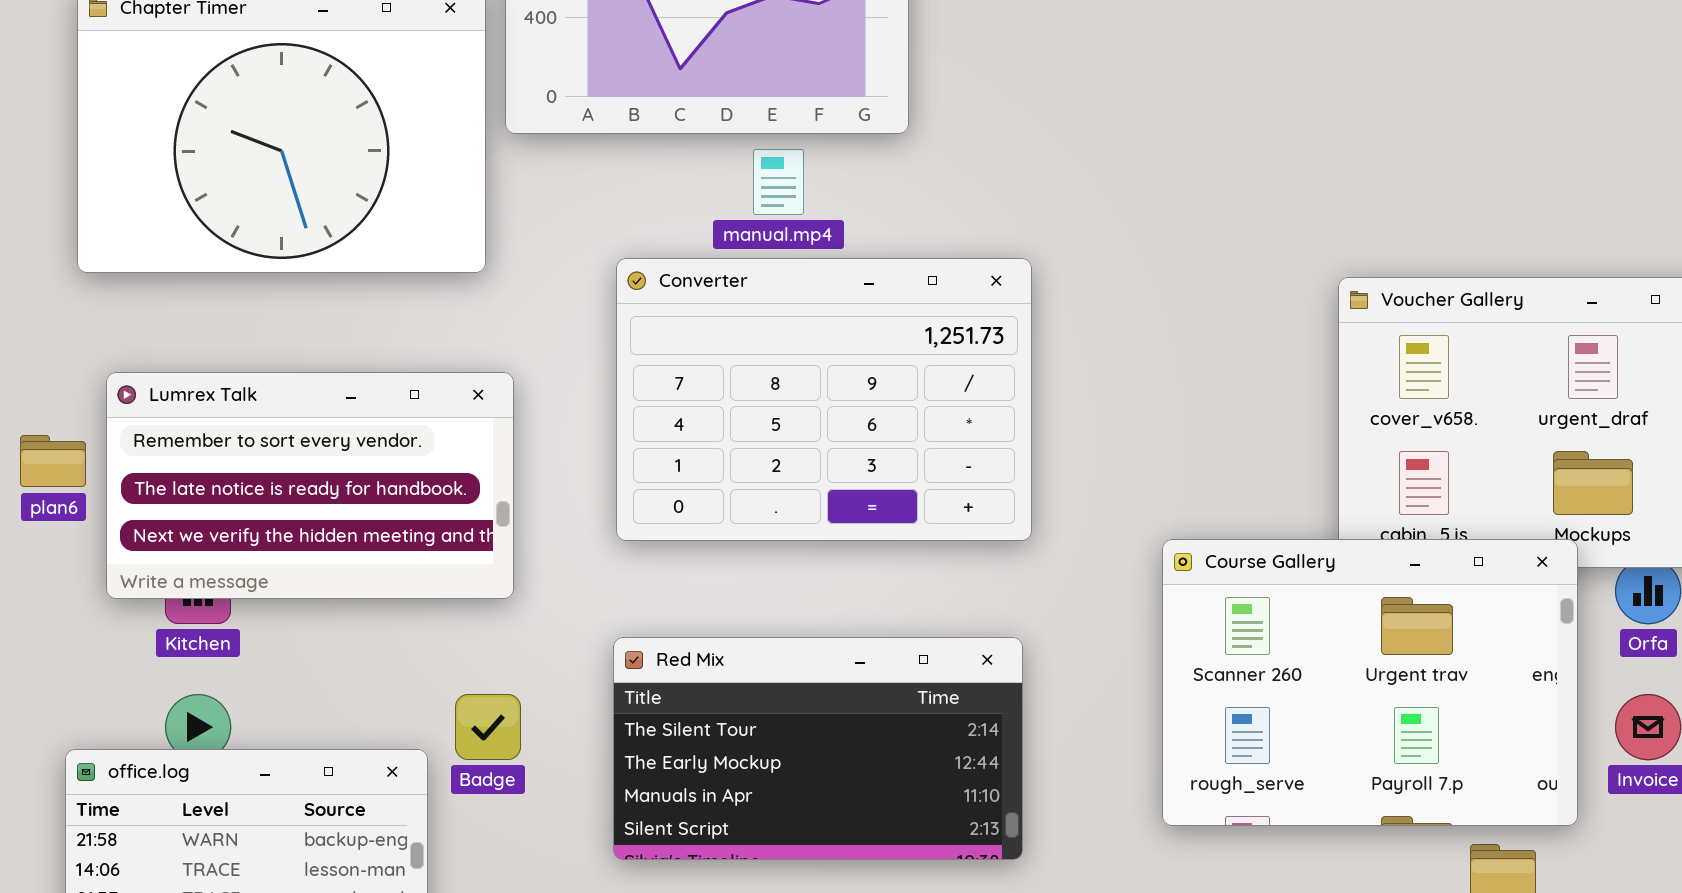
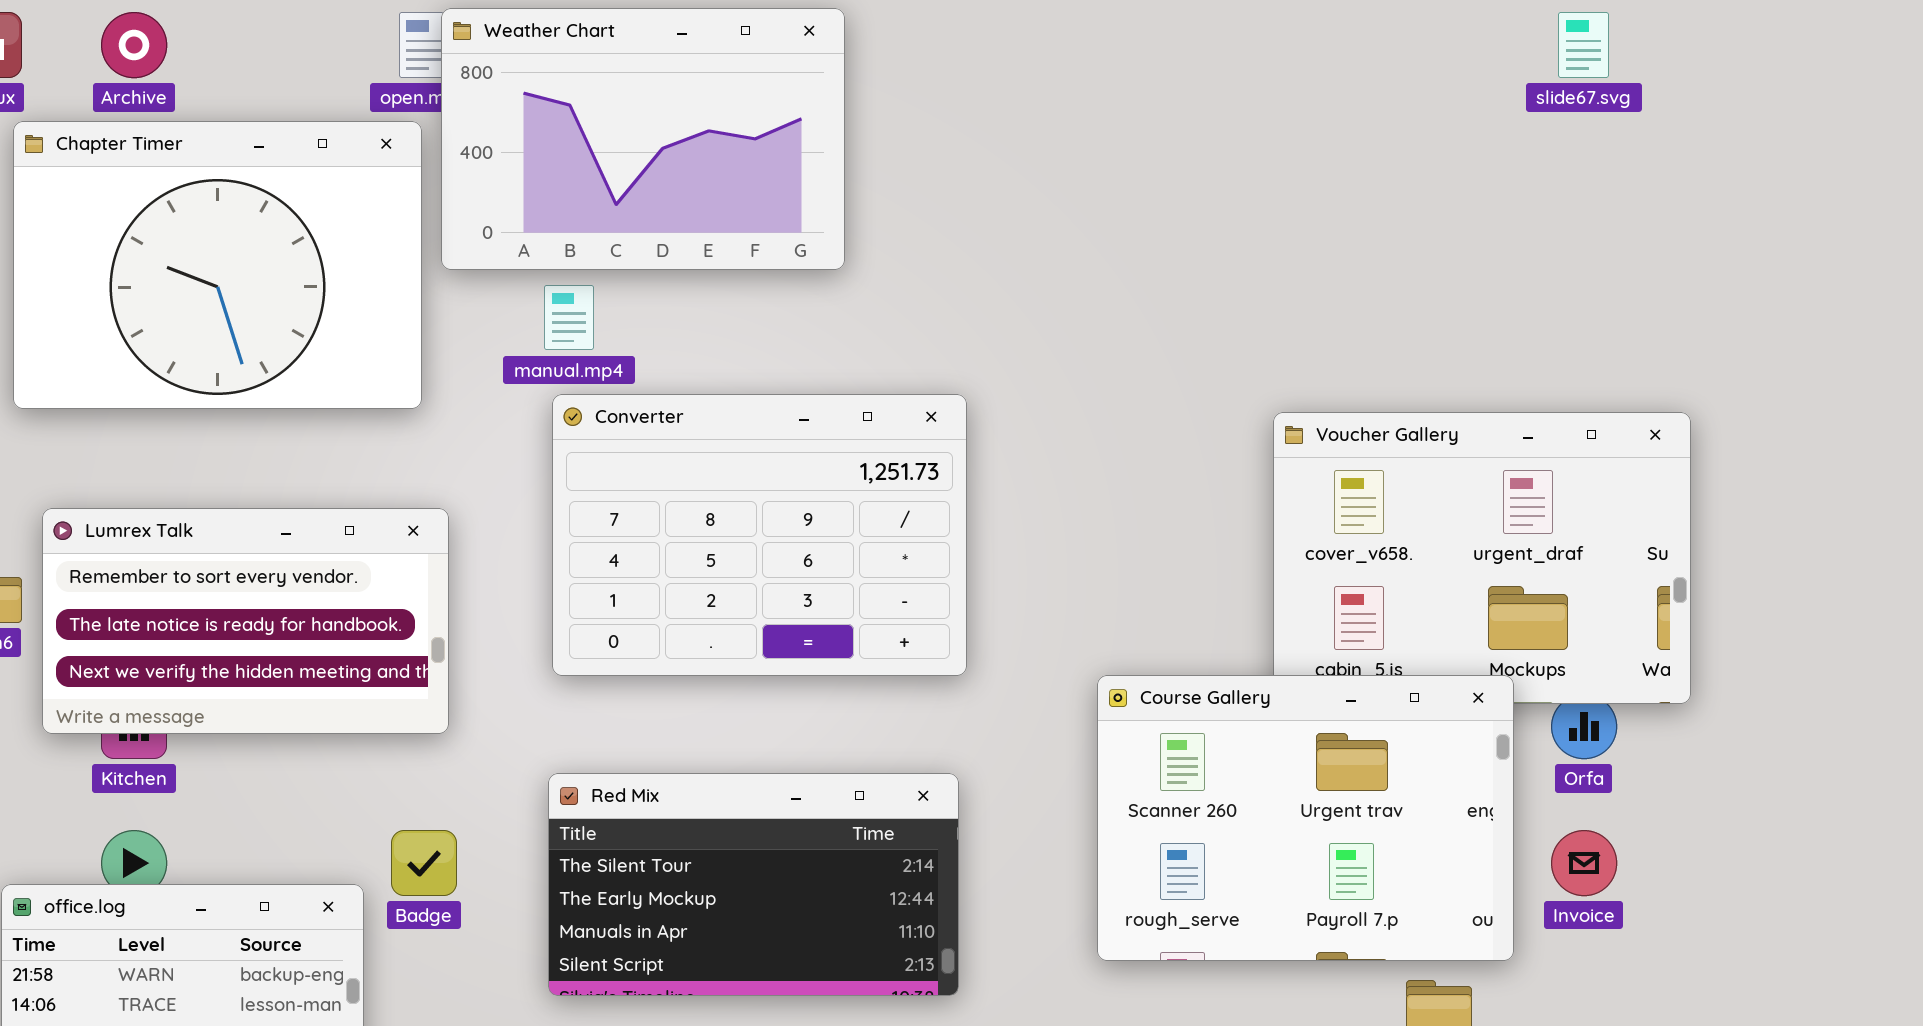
manual.mp4: [753,149,804,215] -> [544,285,594,350], moved

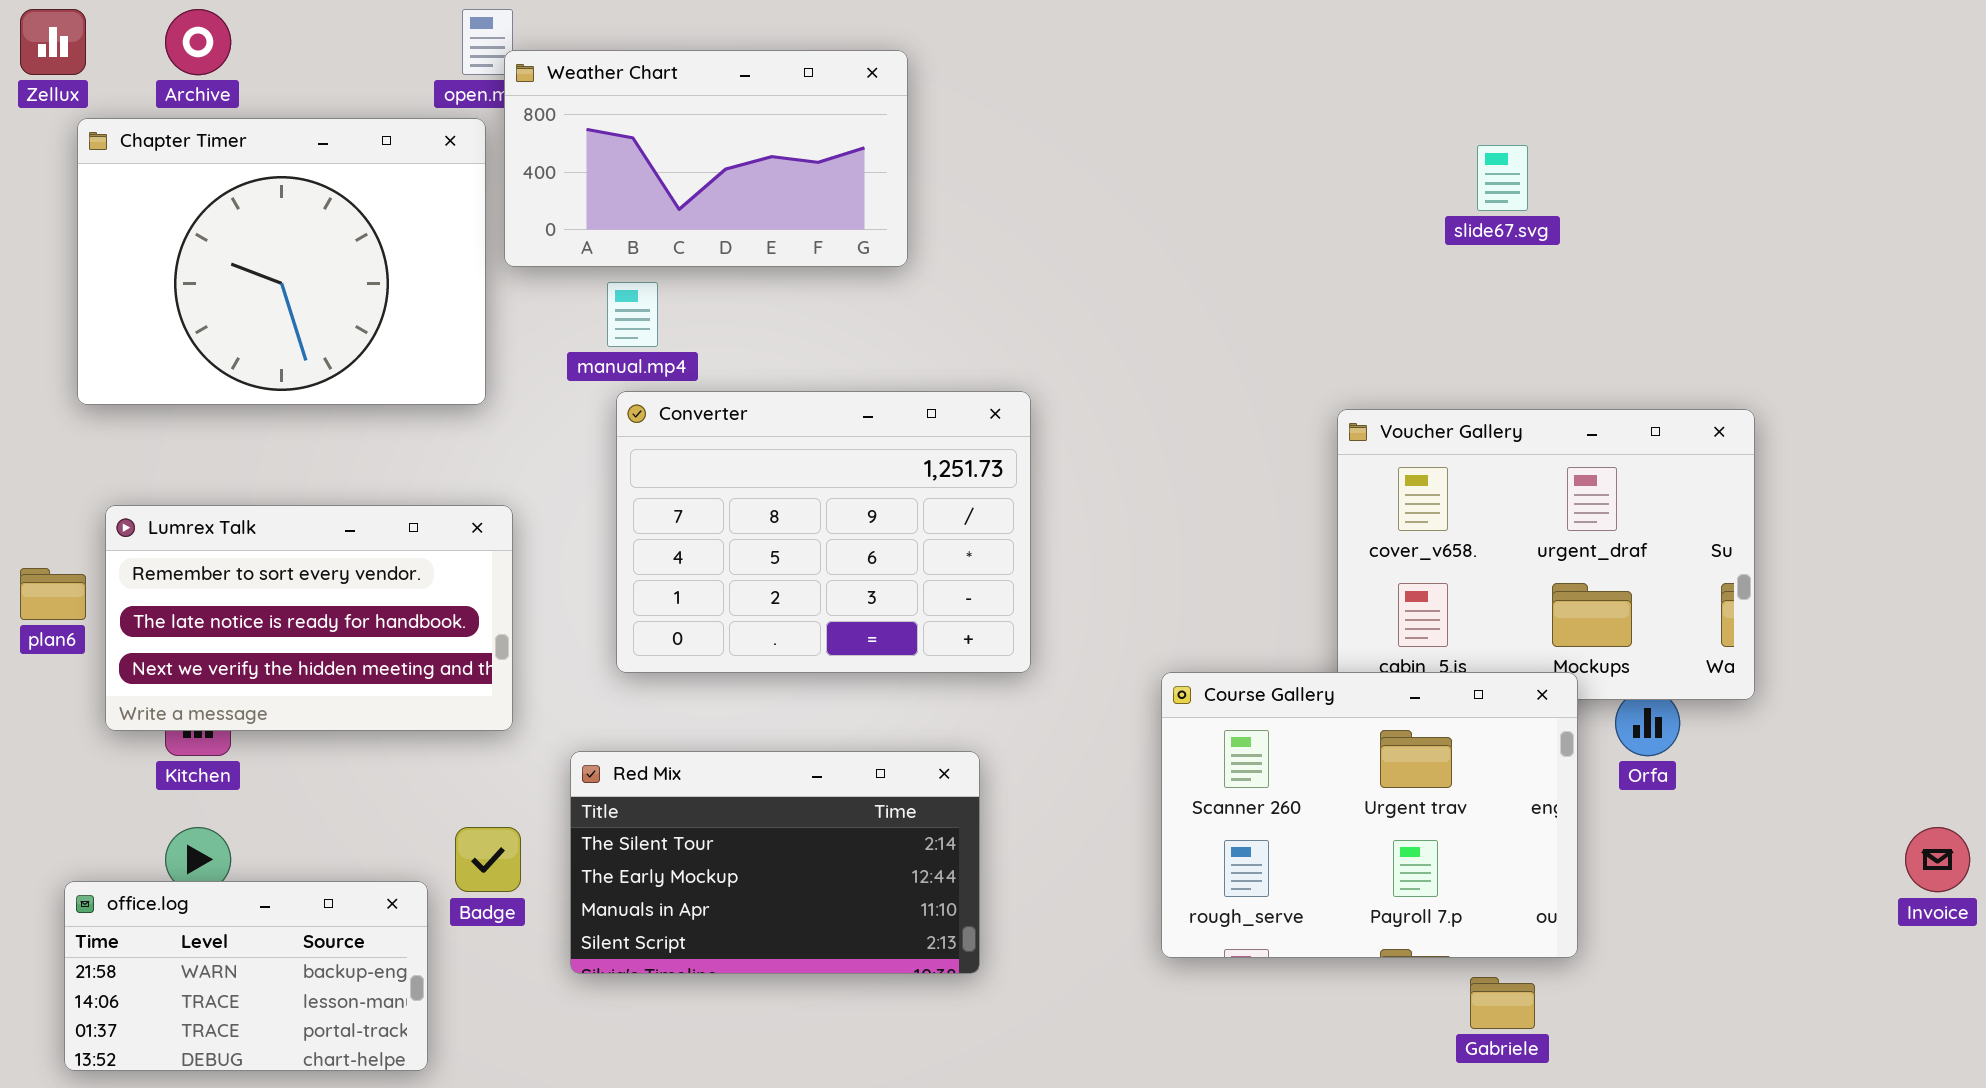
Weather Chart: [441,8,845,270] -> [504,50,908,267], resized
slide67.svg: [1558,12,1609,78] -> [1477,145,1528,211], moved
Red Mix: [548,773,959,996] -> [570,751,980,974], moved
Invoice: [1551,830,1617,896] -> [1905,827,1970,892], moved

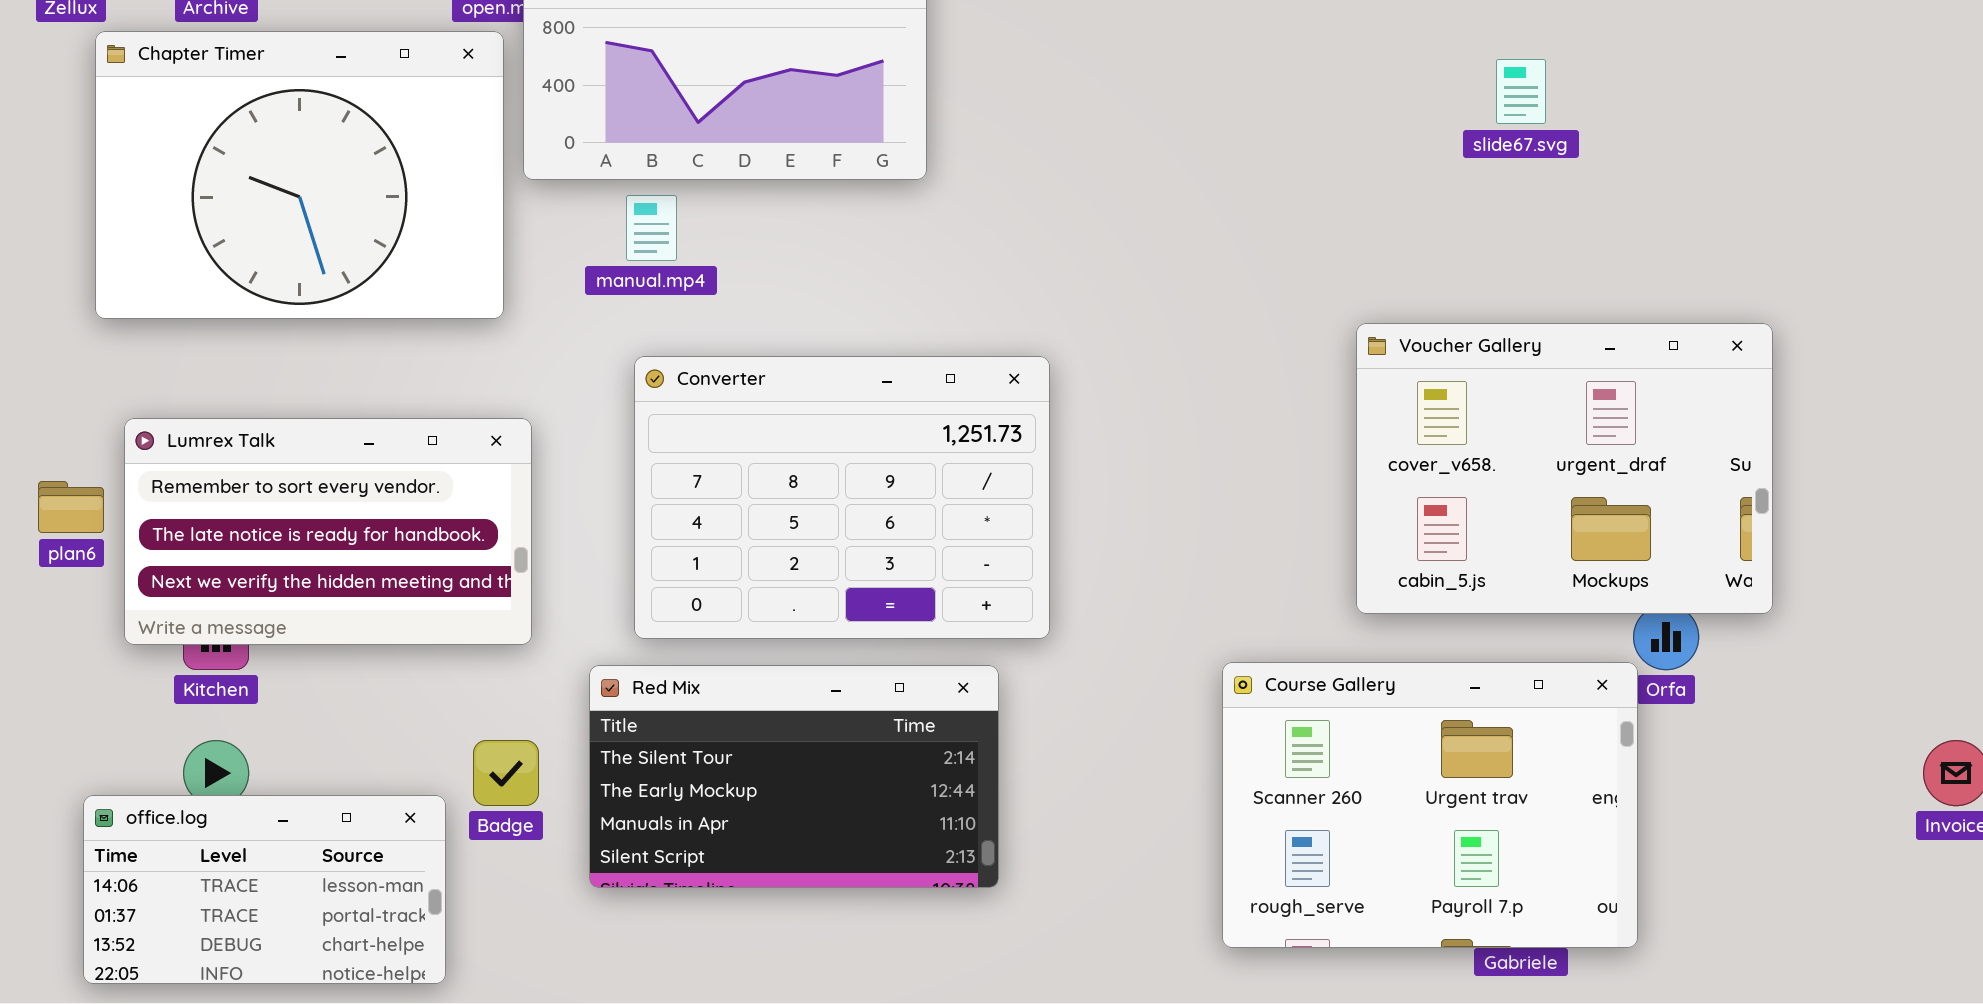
Converter: [616,391,1031,673] -> [634,356,1050,639], moved
Course Gallery: [1161,672,1578,958] -> [1222,662,1638,948], moved
office.log: [64,881,428,1071] -> [83,795,446,984], scrolled down 1 row

